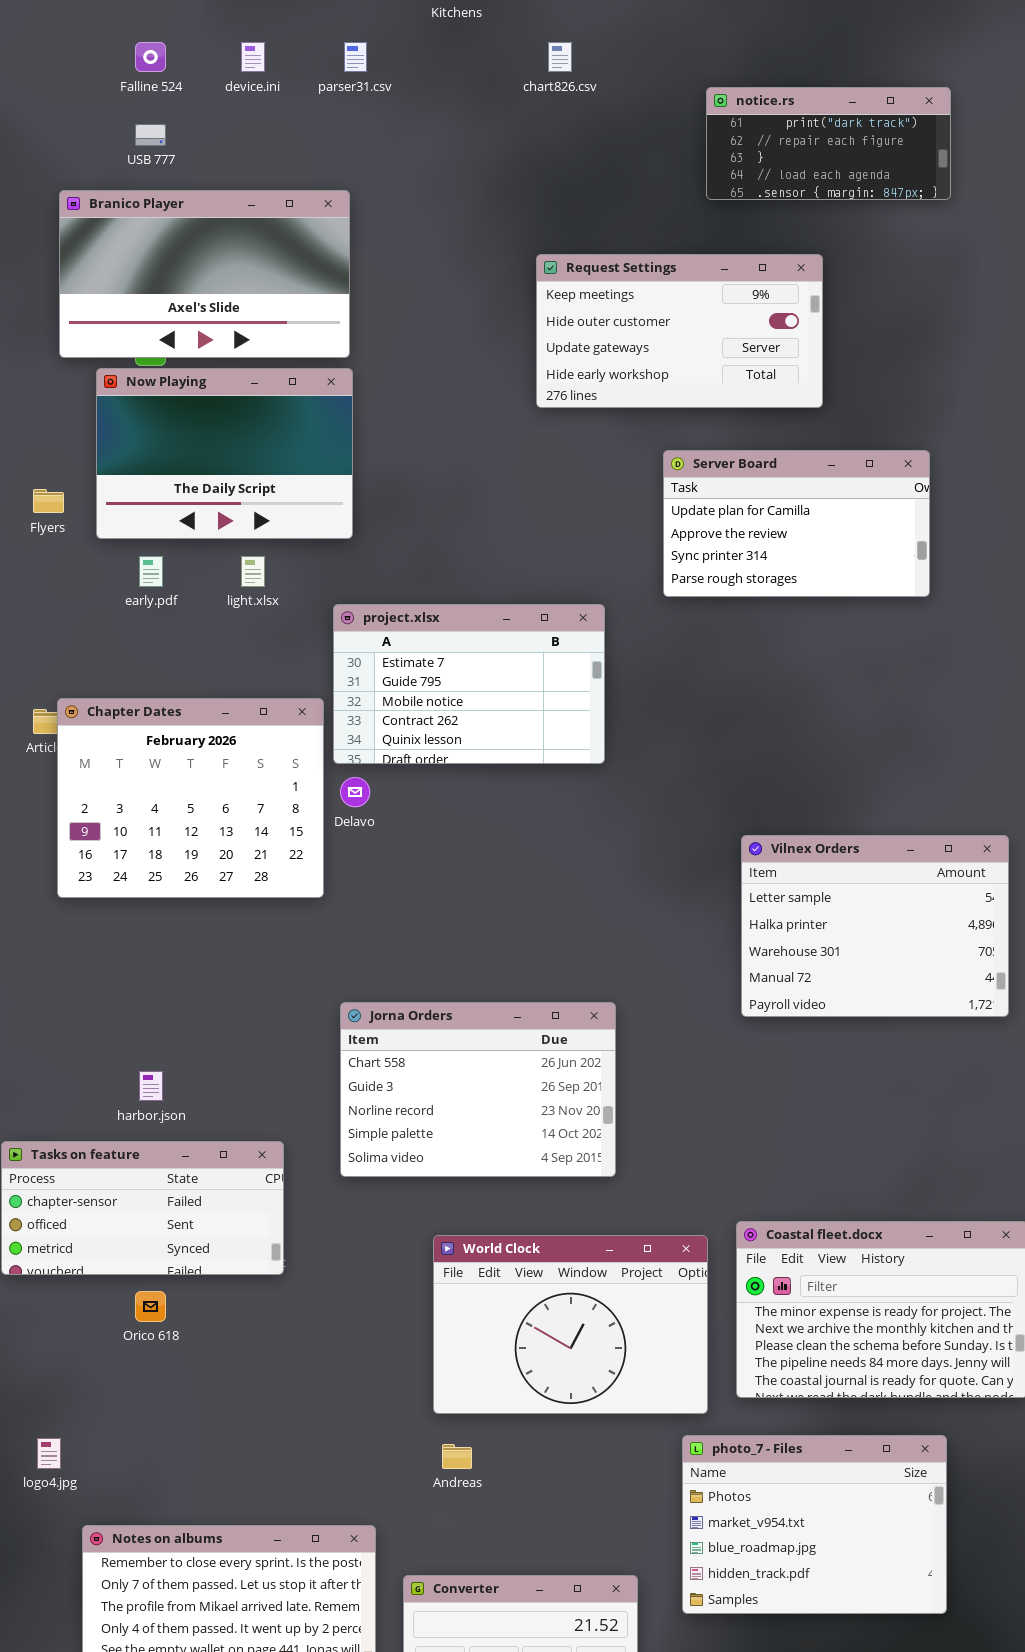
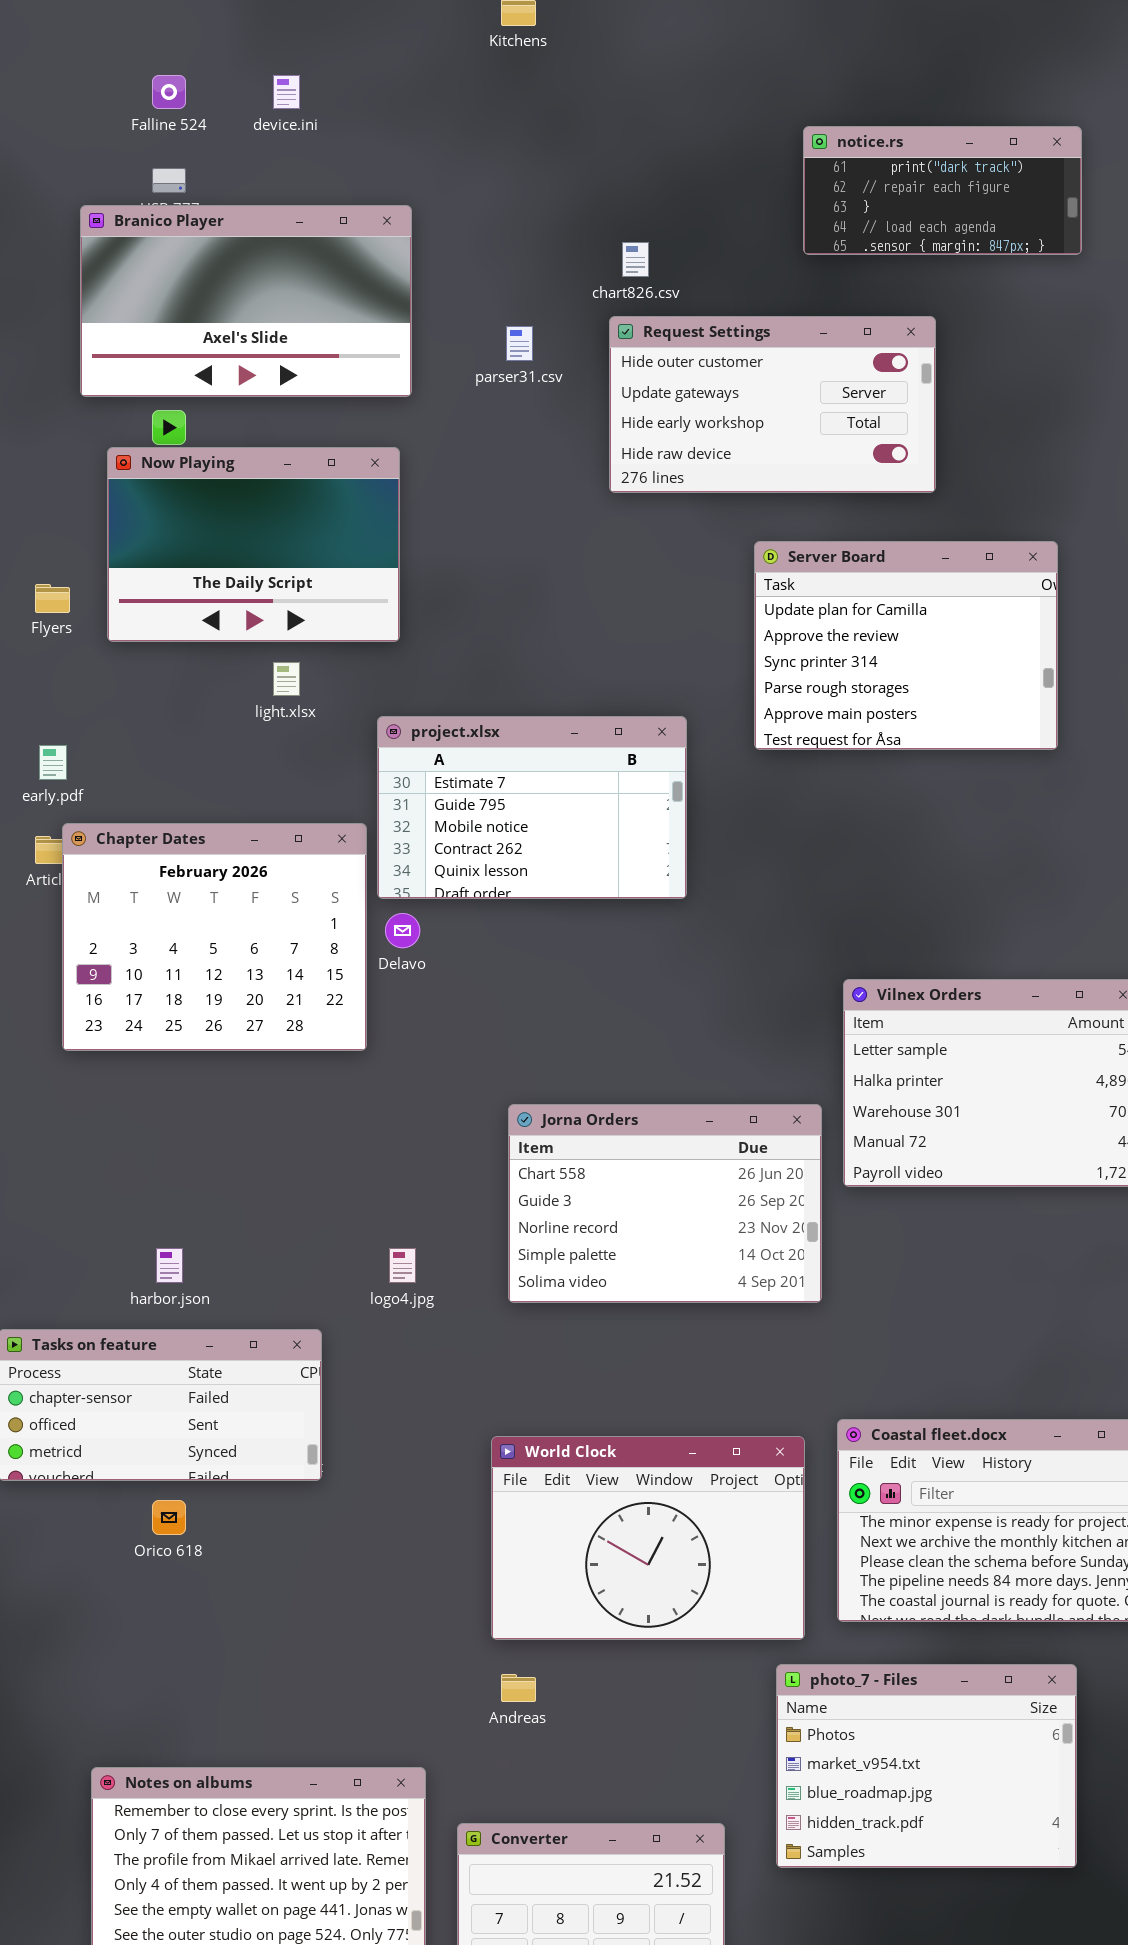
parser31.csv: [344,42,367,72] -> [506,326,533,361], moved
chart826.csv: [548,42,572,72] -> [622,242,649,277], moved
Branico Player: [59,190,350,358] -> [80,205,412,397], moved
Request Settings: [536,254,823,408] -> [609,316,936,493], scrolled down 1 row
Server Board: [663,450,930,597] -> [754,541,1058,750], resized
early.pdf: [139,556,163,587] -> [39,745,67,780], moved
Jorna Orders: [340,1002,616,1177] -> [508,1104,822,1303], moved
logo4.jpg: [37,1438,61,1469] -> [389,1248,416,1283], moved

